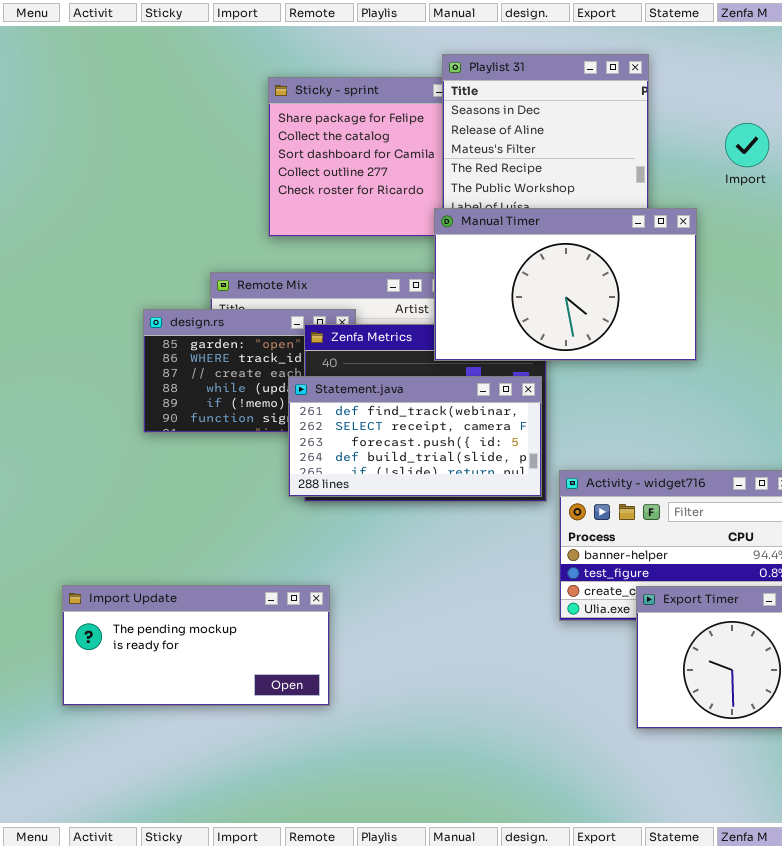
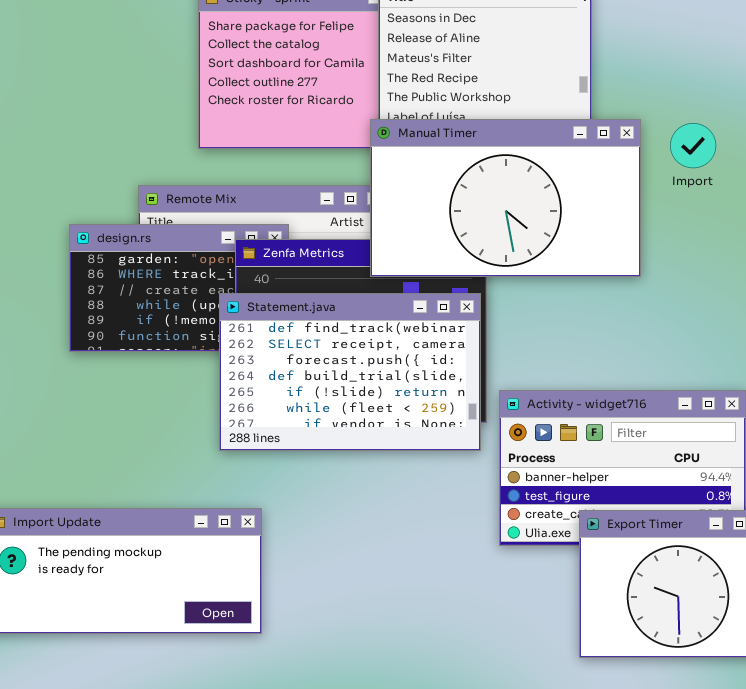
Import: [725,123,769,167] -> [670,123,716,168], moved
Statement.java: [288,376,542,497] -> [219,293,481,451], resized

